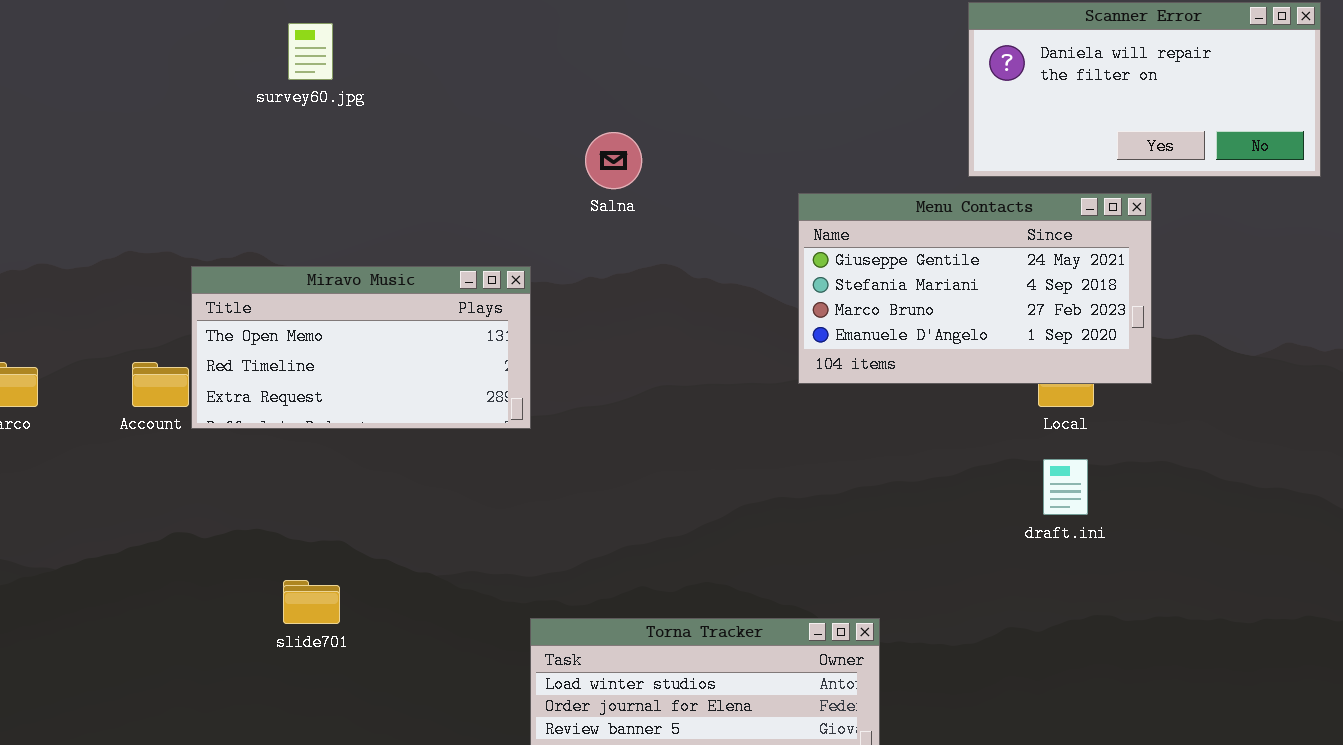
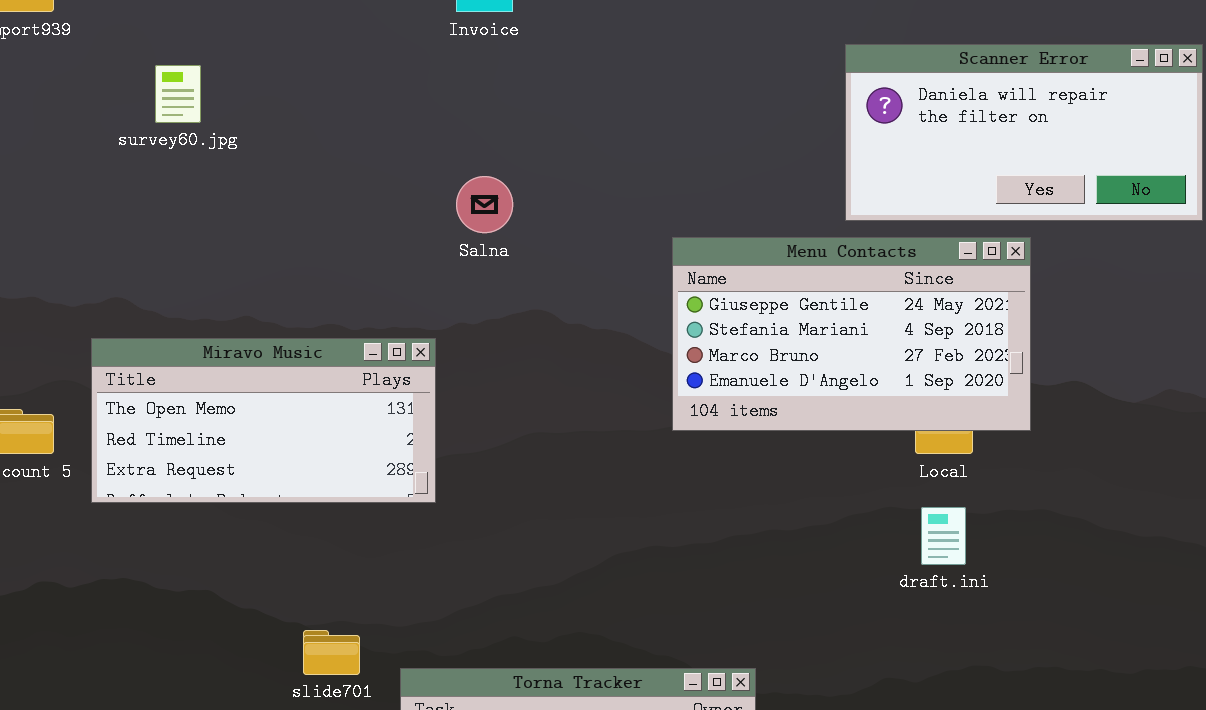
Miravo Music: [191,266,531,429] -> [91,338,436,503], moved
slide701: [283,580,340,624] -> [303,630,360,675], moved

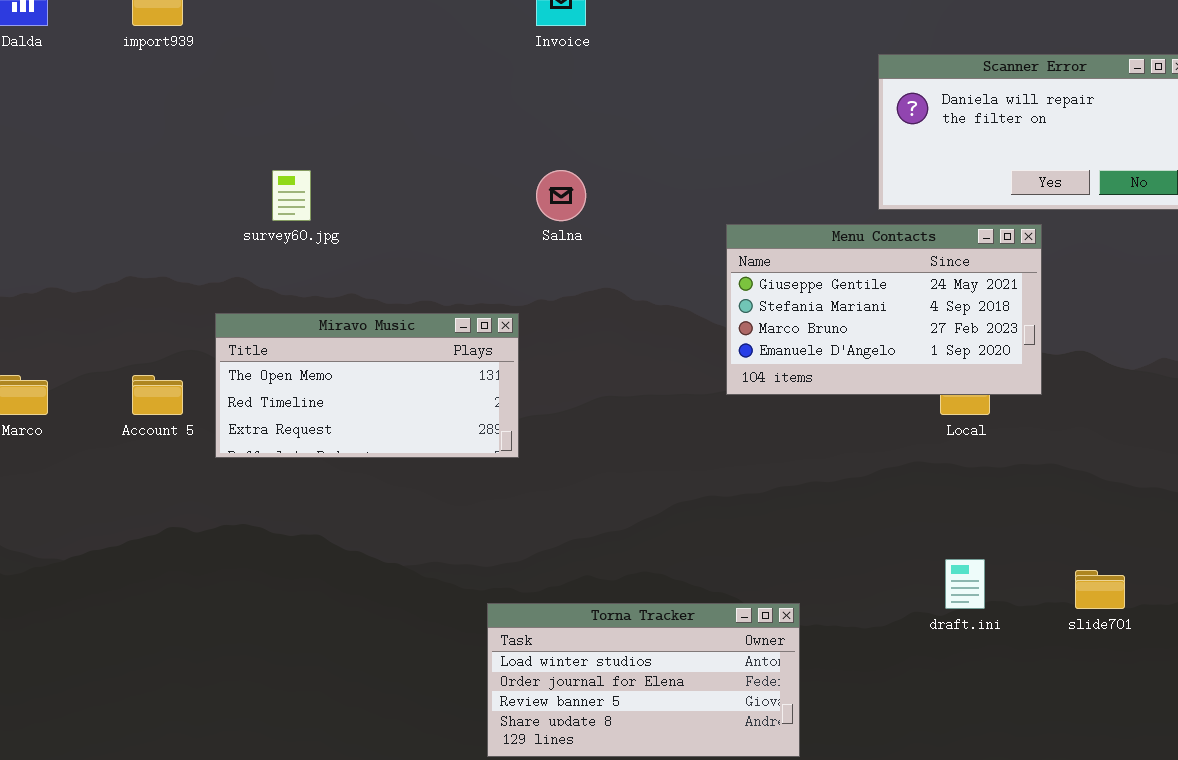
survey60.jpg: [155,65,201,123] -> [272,170,311,221], moved
draft.ini: [921,507,966,565] -> [945,559,985,609], moved
slide701: [303,630,360,675] -> [1075,570,1125,609], moved

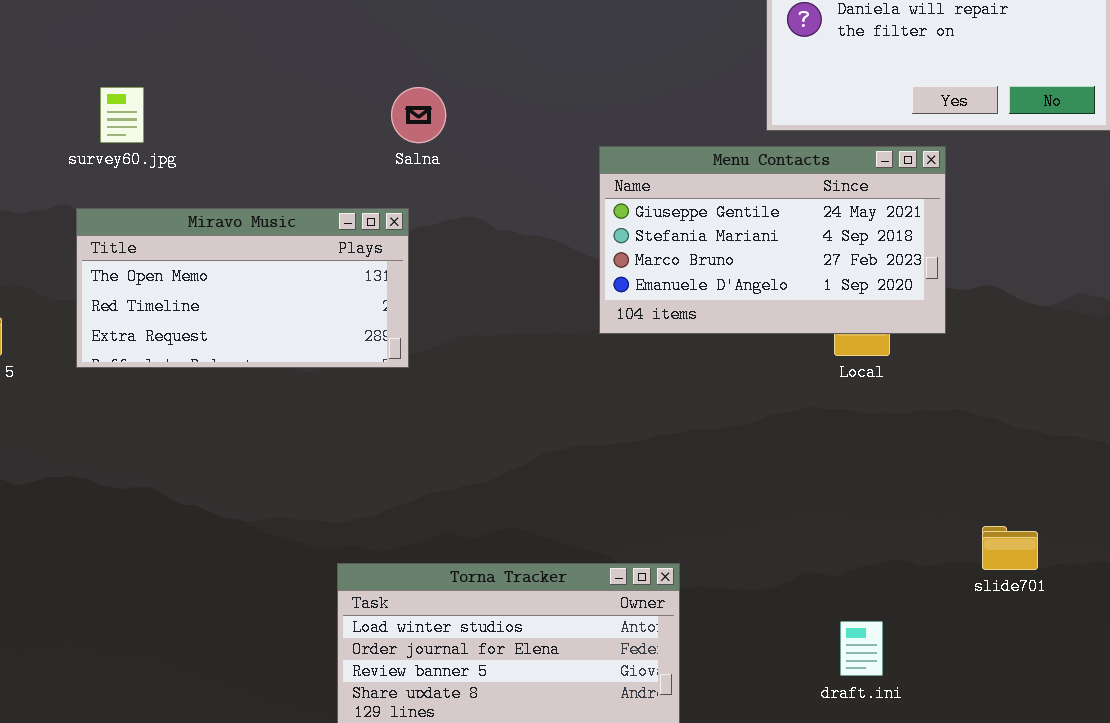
Miravo Music: [215,313,519,458] -> [76,208,409,368], moved
draft.ini: [945,559,985,609] -> [840,621,883,676], moved

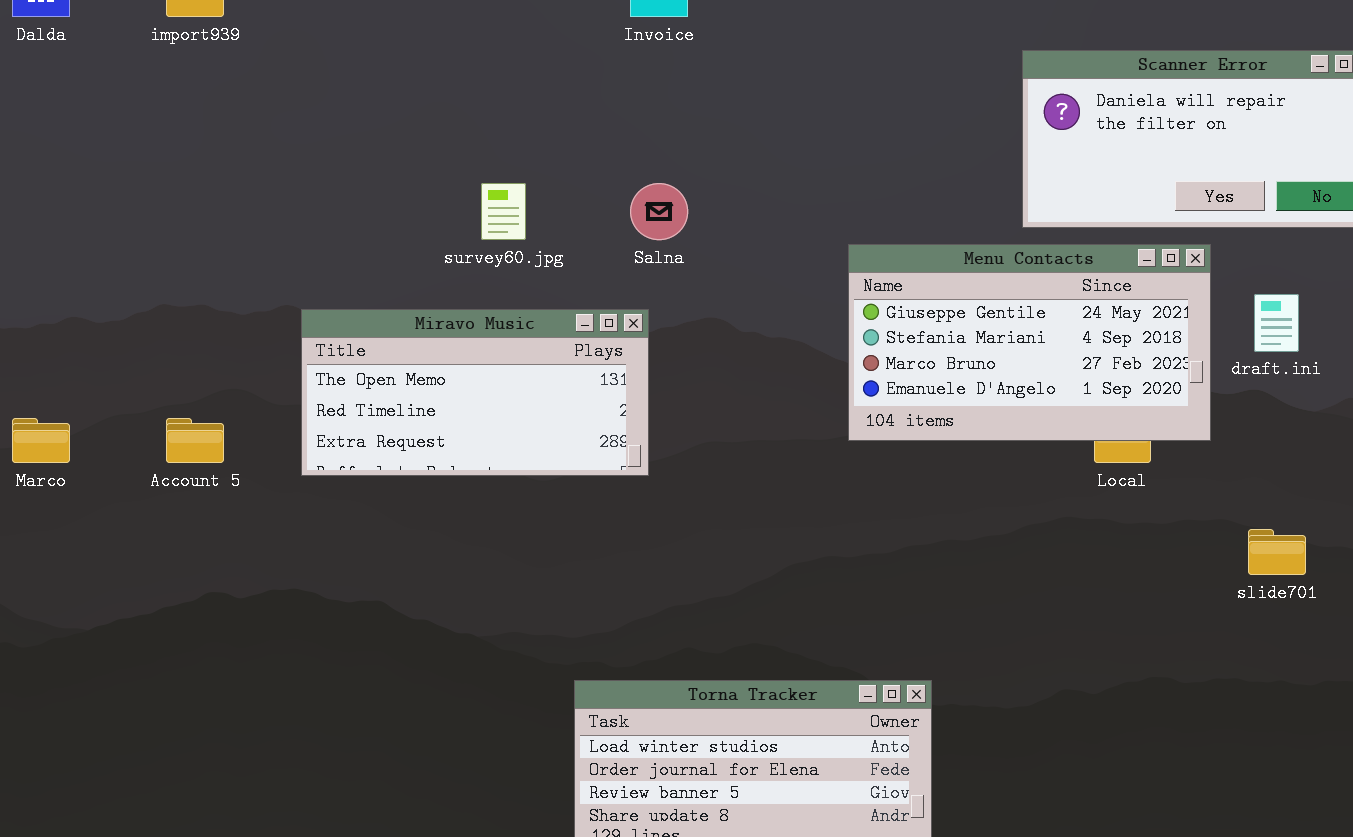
survey60.jpg: [100,87,144,143] -> [481,183,526,240], moved
slide701: [982,526,1038,570] -> [1248,529,1306,575], moved
draft.ini: [840,621,883,676] -> [1254,294,1299,352], moved

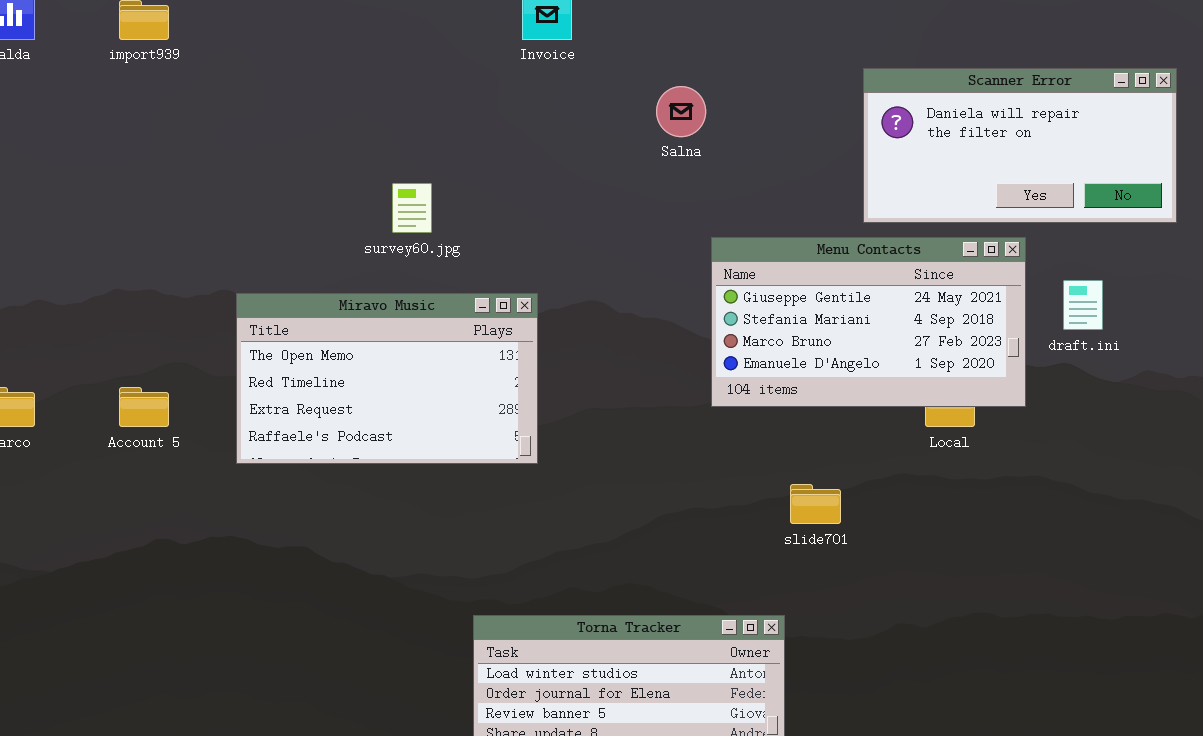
Salna: [630,183,688,240] -> [656,86,706,137], moved
Miravo Music: [301,309,649,476] -> [236,293,538,464], resized
slide701: [1248,529,1306,575] -> [790,484,841,524], moved

